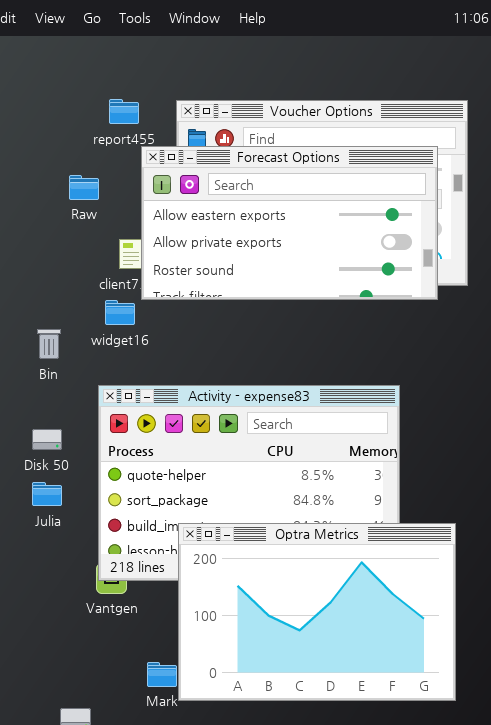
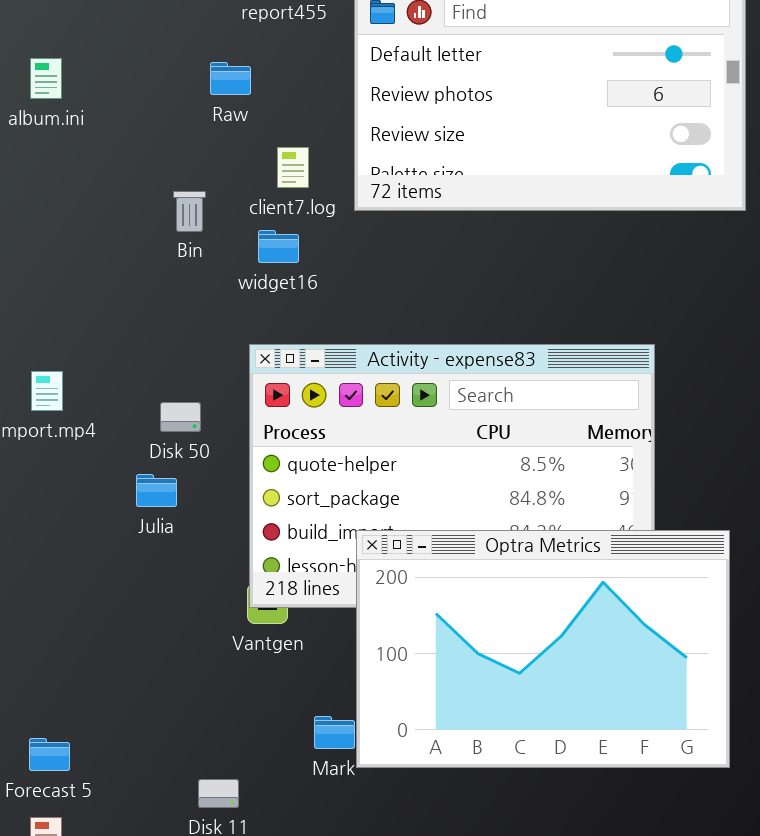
Forecast Options: [141,146,438,300] -> none, closed
Bin: [37,329,61,359] -> [173,191,206,232], moved
Julia: [32,482,62,506] -> [136,474,177,507], moved

